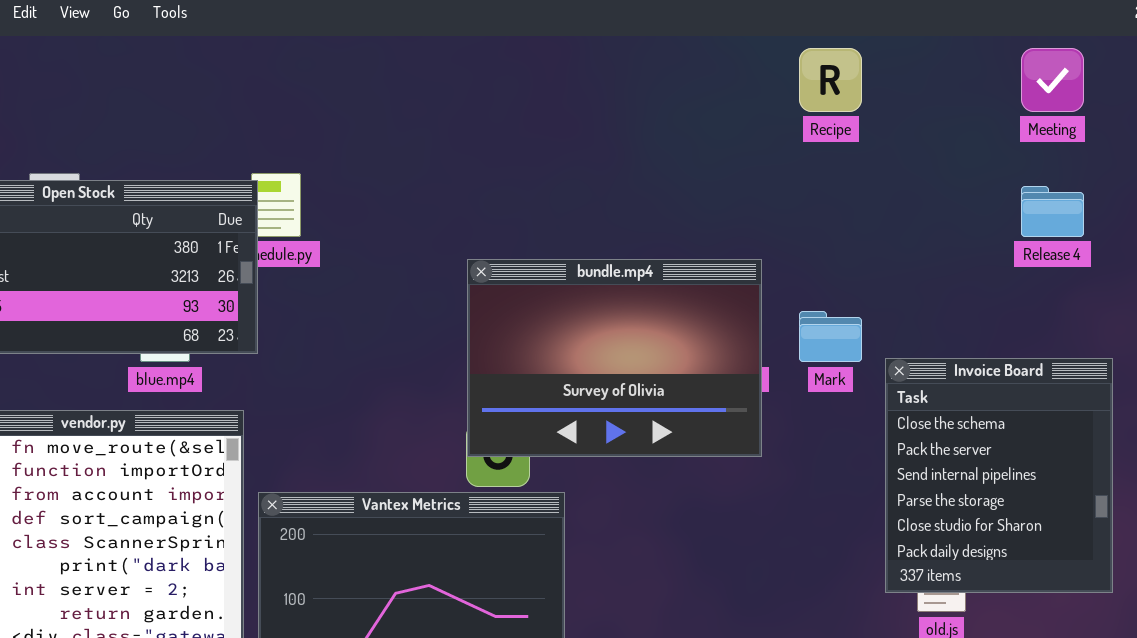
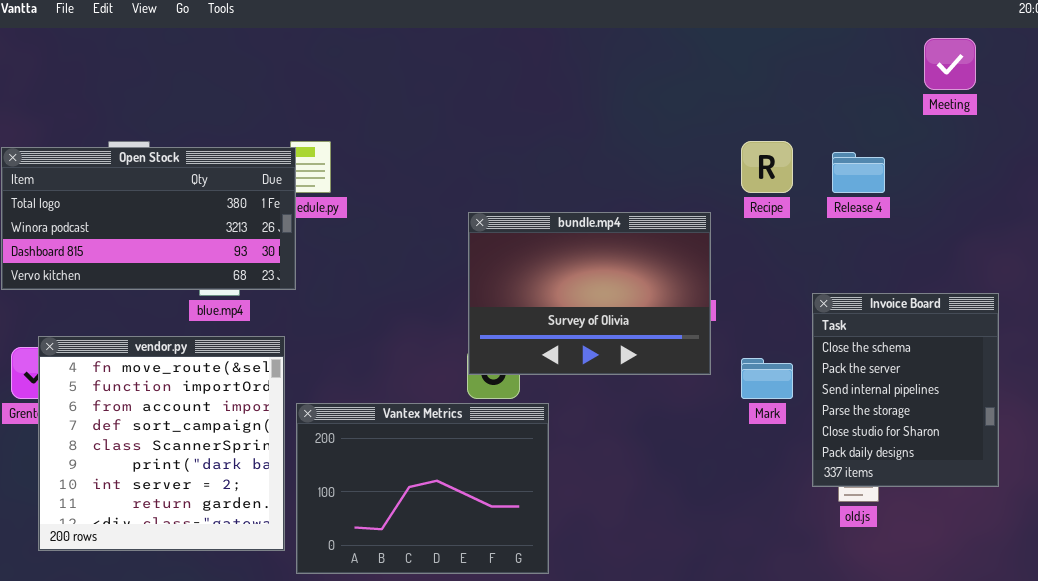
Recipe: [799,48,862,112] -> [741,141,793,193], moved
Release 4: [1021,186,1084,237] -> [832,152,885,193], moved
Mark: [799,311,862,362] -> [741,358,793,399], moved

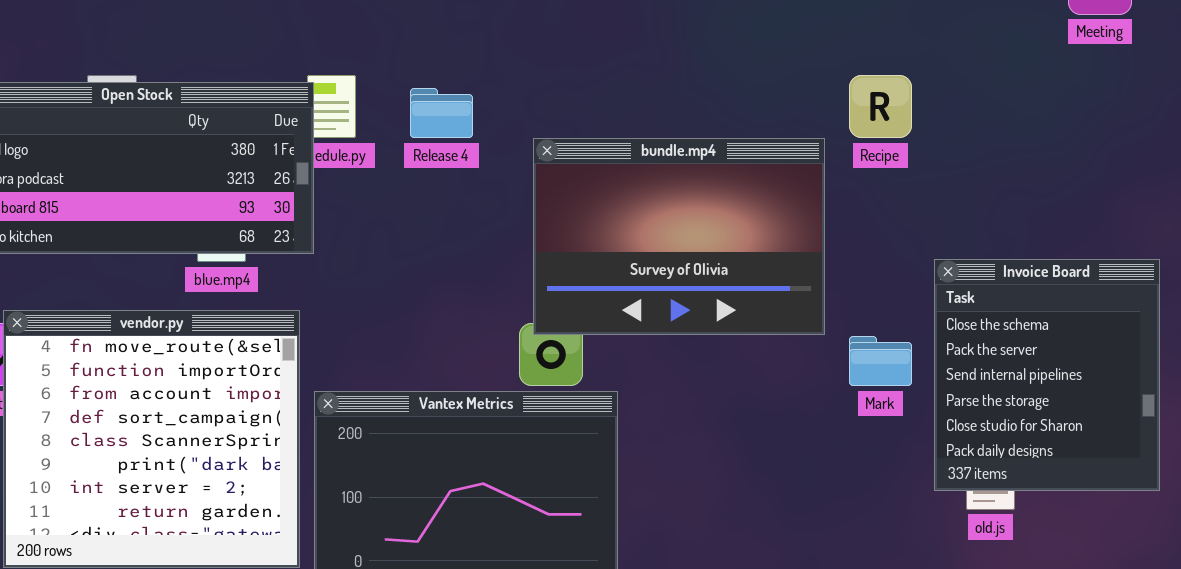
Release 4: [832,152,885,193] -> [410,88,473,138], moved
bundle.mp4: [468,212,711,375] -> [533,138,825,335], moved

